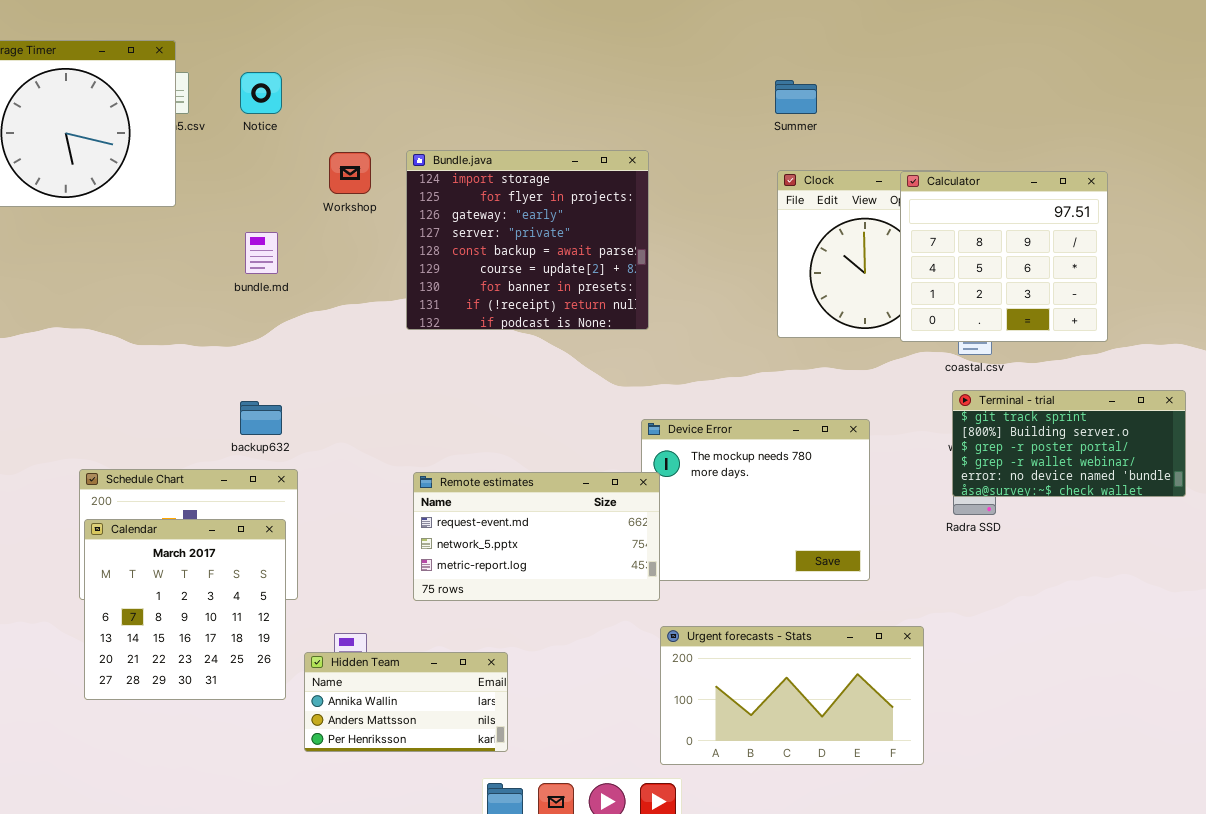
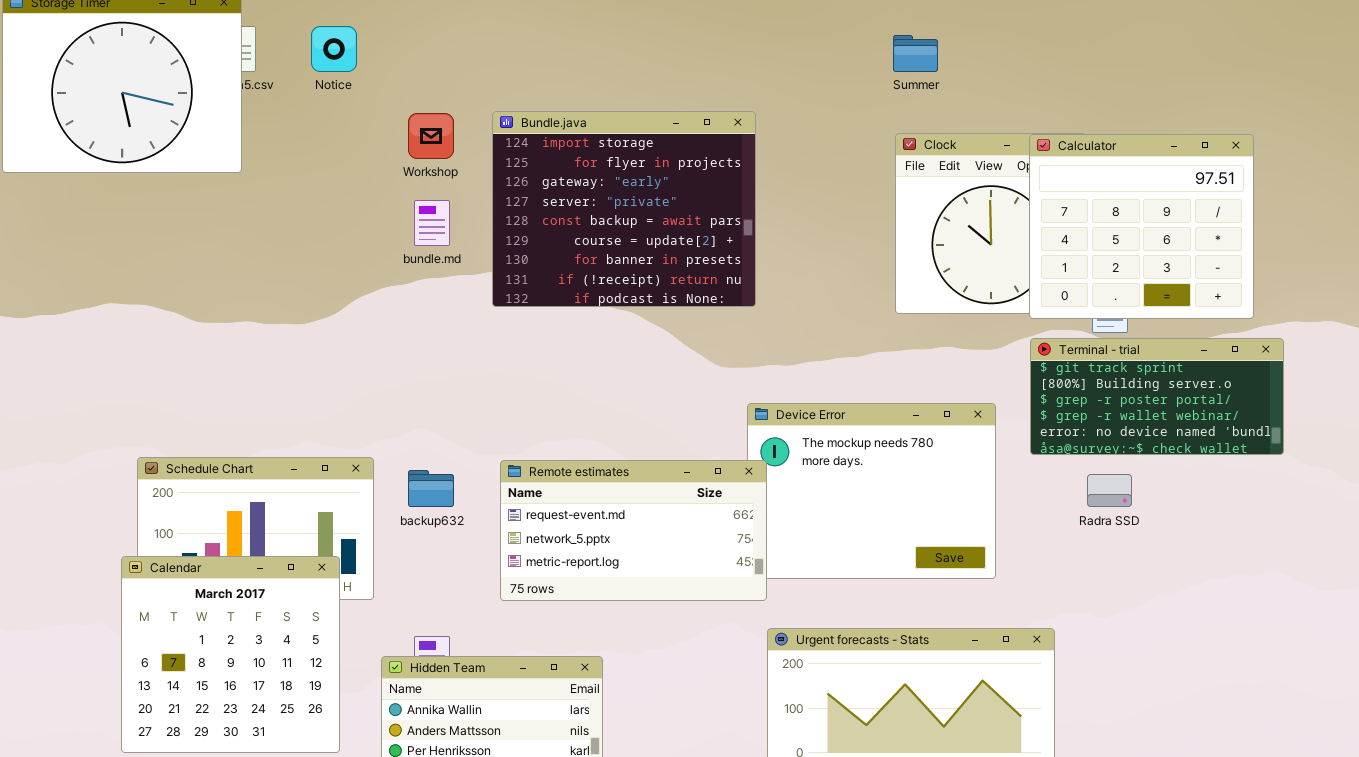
bundle.md: [245,232,278,274] -> [414,200,450,246], moved
Terminal - trial: [952,390,1186,497] -> [1030,338,1284,455], moved
backup632: [240,401,282,435] -> [408,470,454,507], moved
Calendar: [84,519,286,700] -> [121,556,340,753], moved

